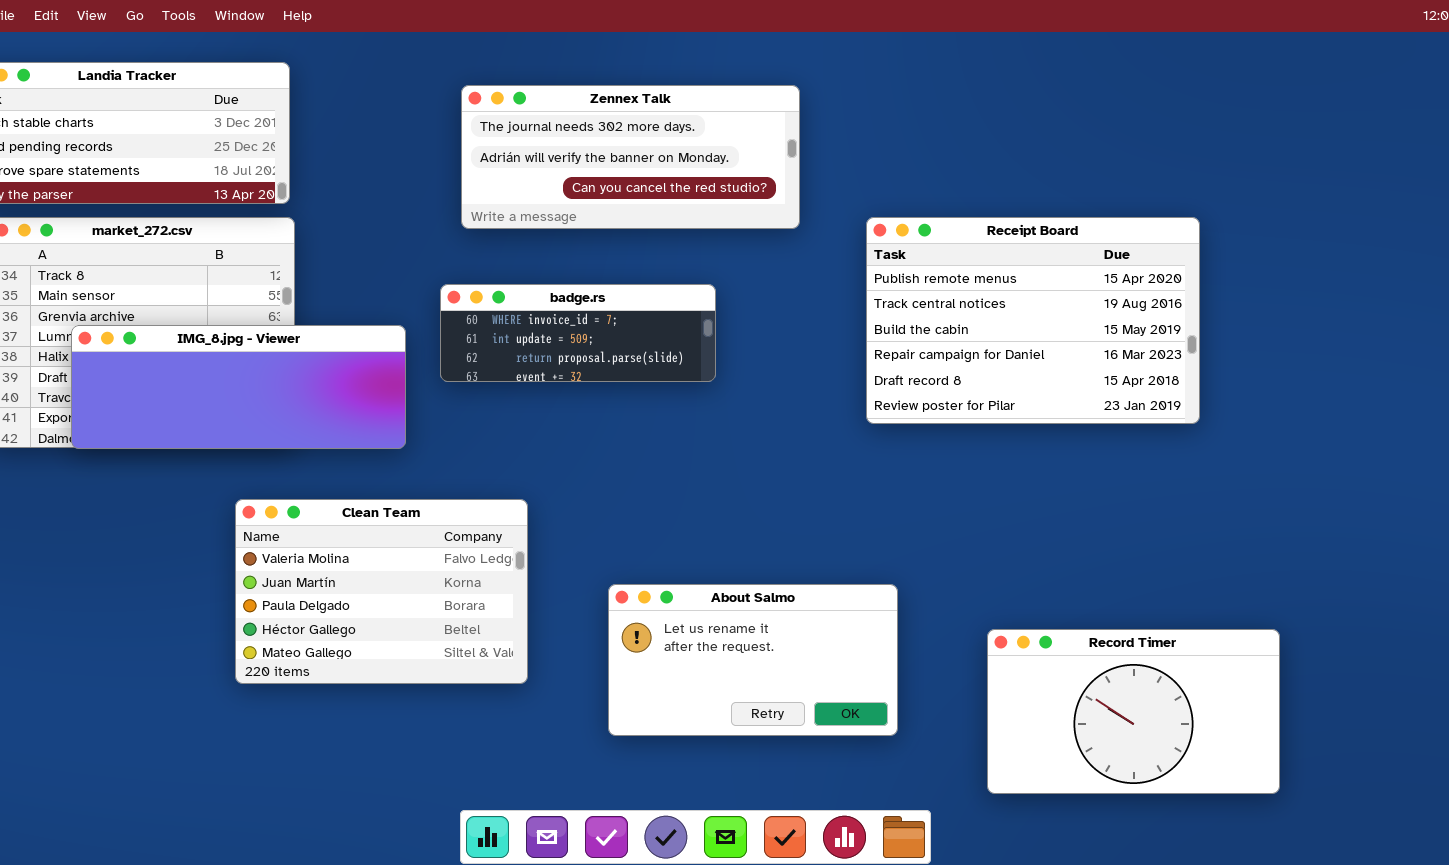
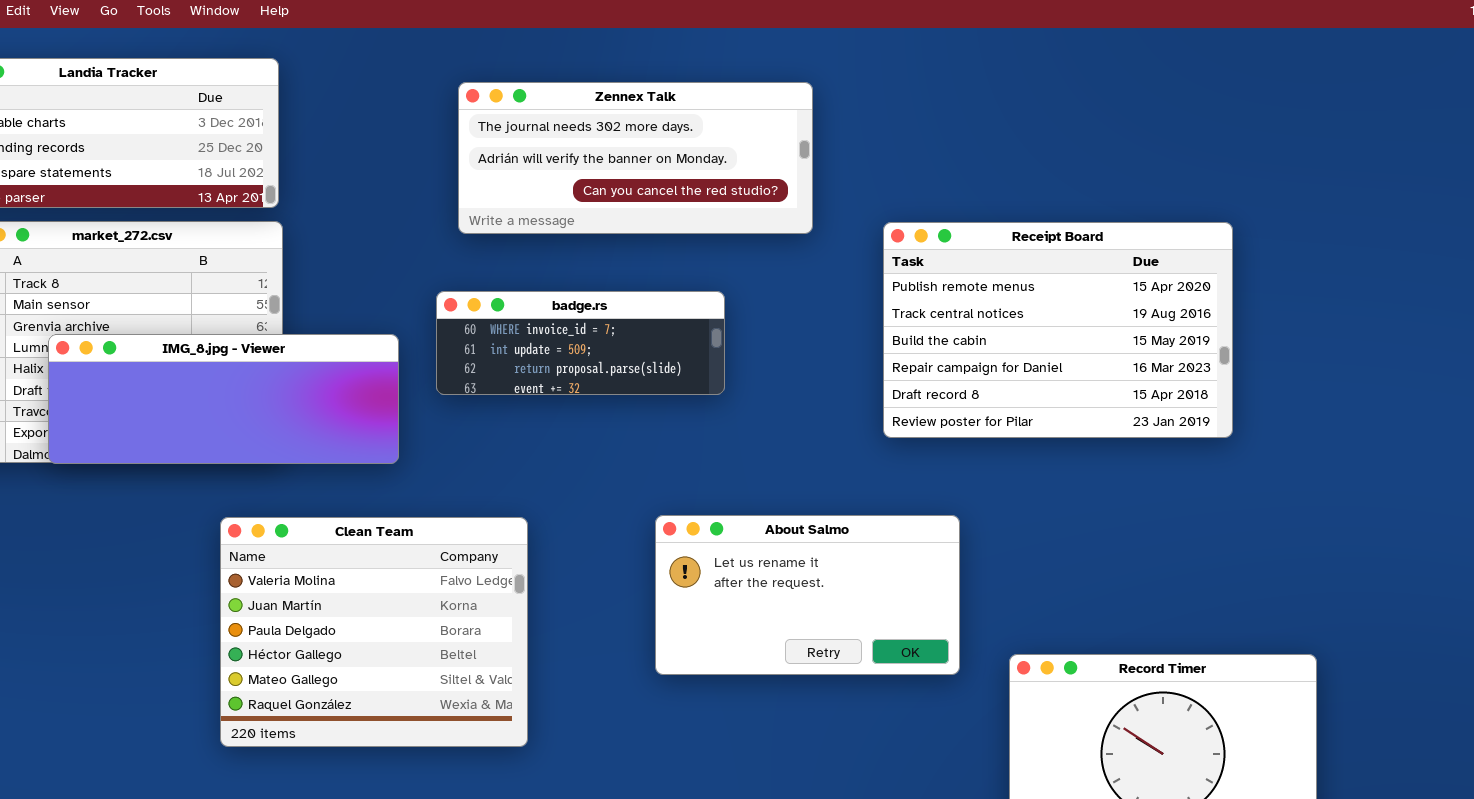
Clean Team: [235,499,528,684] -> [220,517,528,747], resized
About Salmo: [608,584,898,736] -> [655,515,960,675], moved

